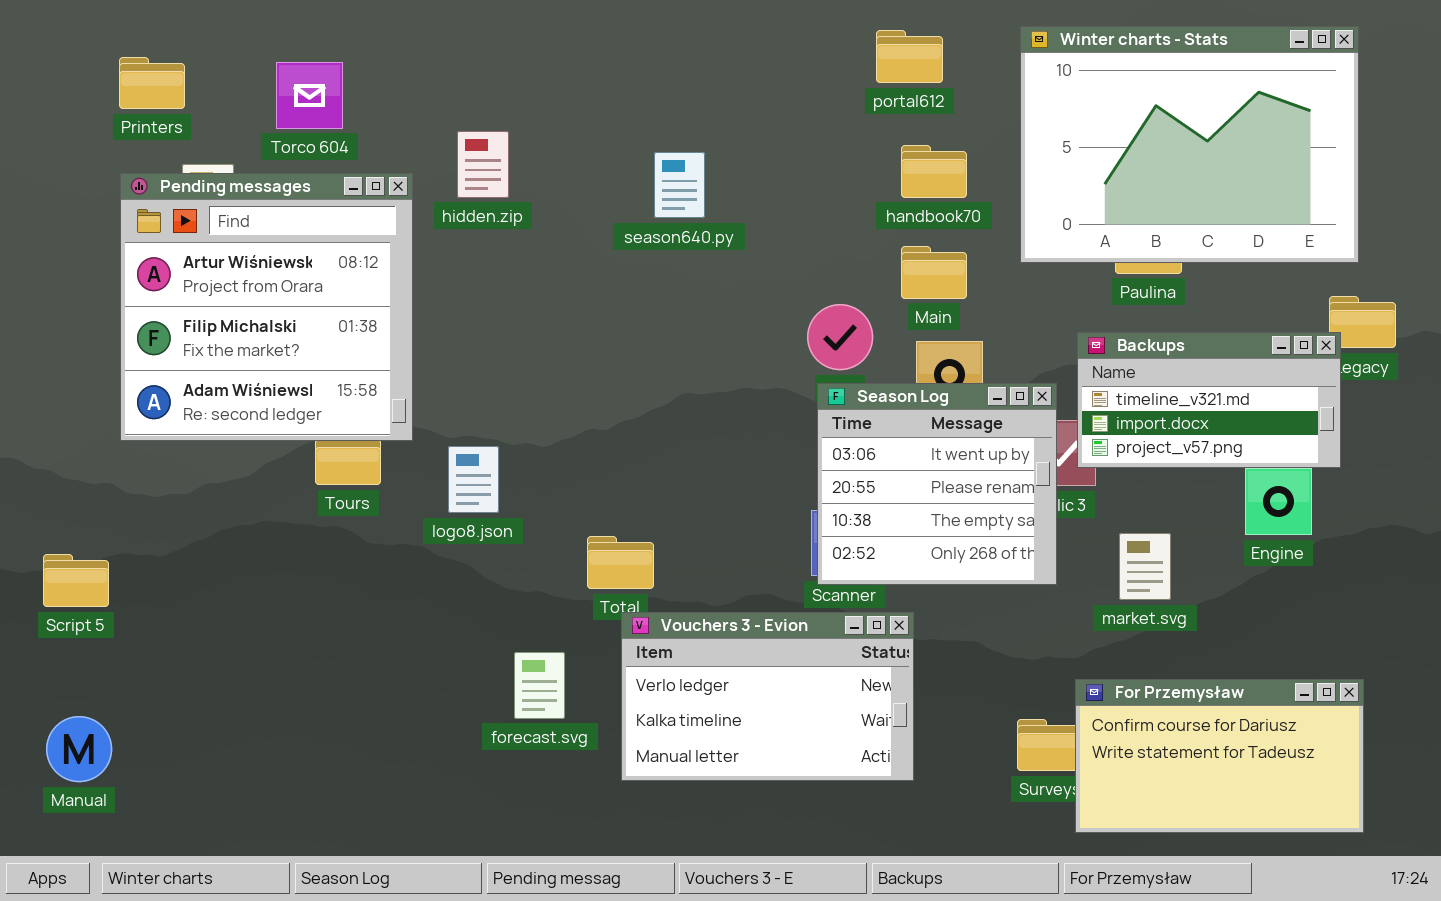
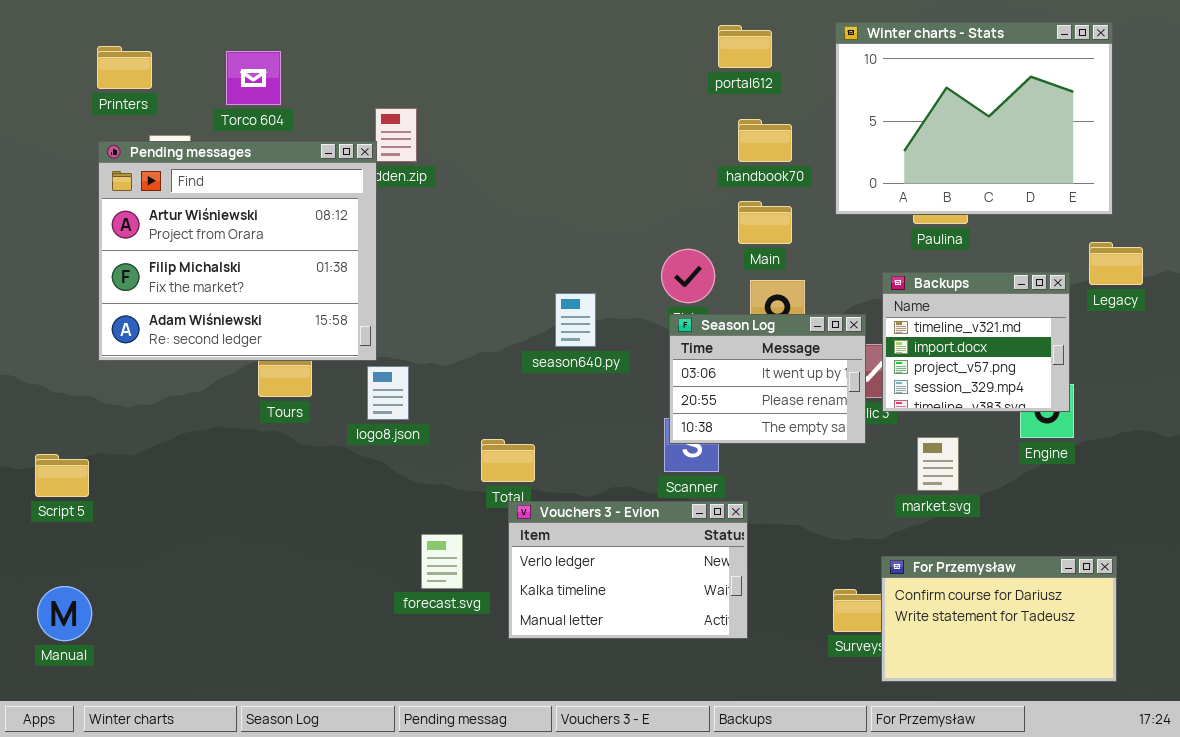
season640.py: [654,152,705,218] -> [555,293,596,347], moved
Pending messages: [120,173,413,441] -> [98,141,377,361], resized
Backups: [1077,332,1341,468] -> [882,272,1070,412], resized
Season Log: [817,383,1057,585] -> [669,314,866,444], resized

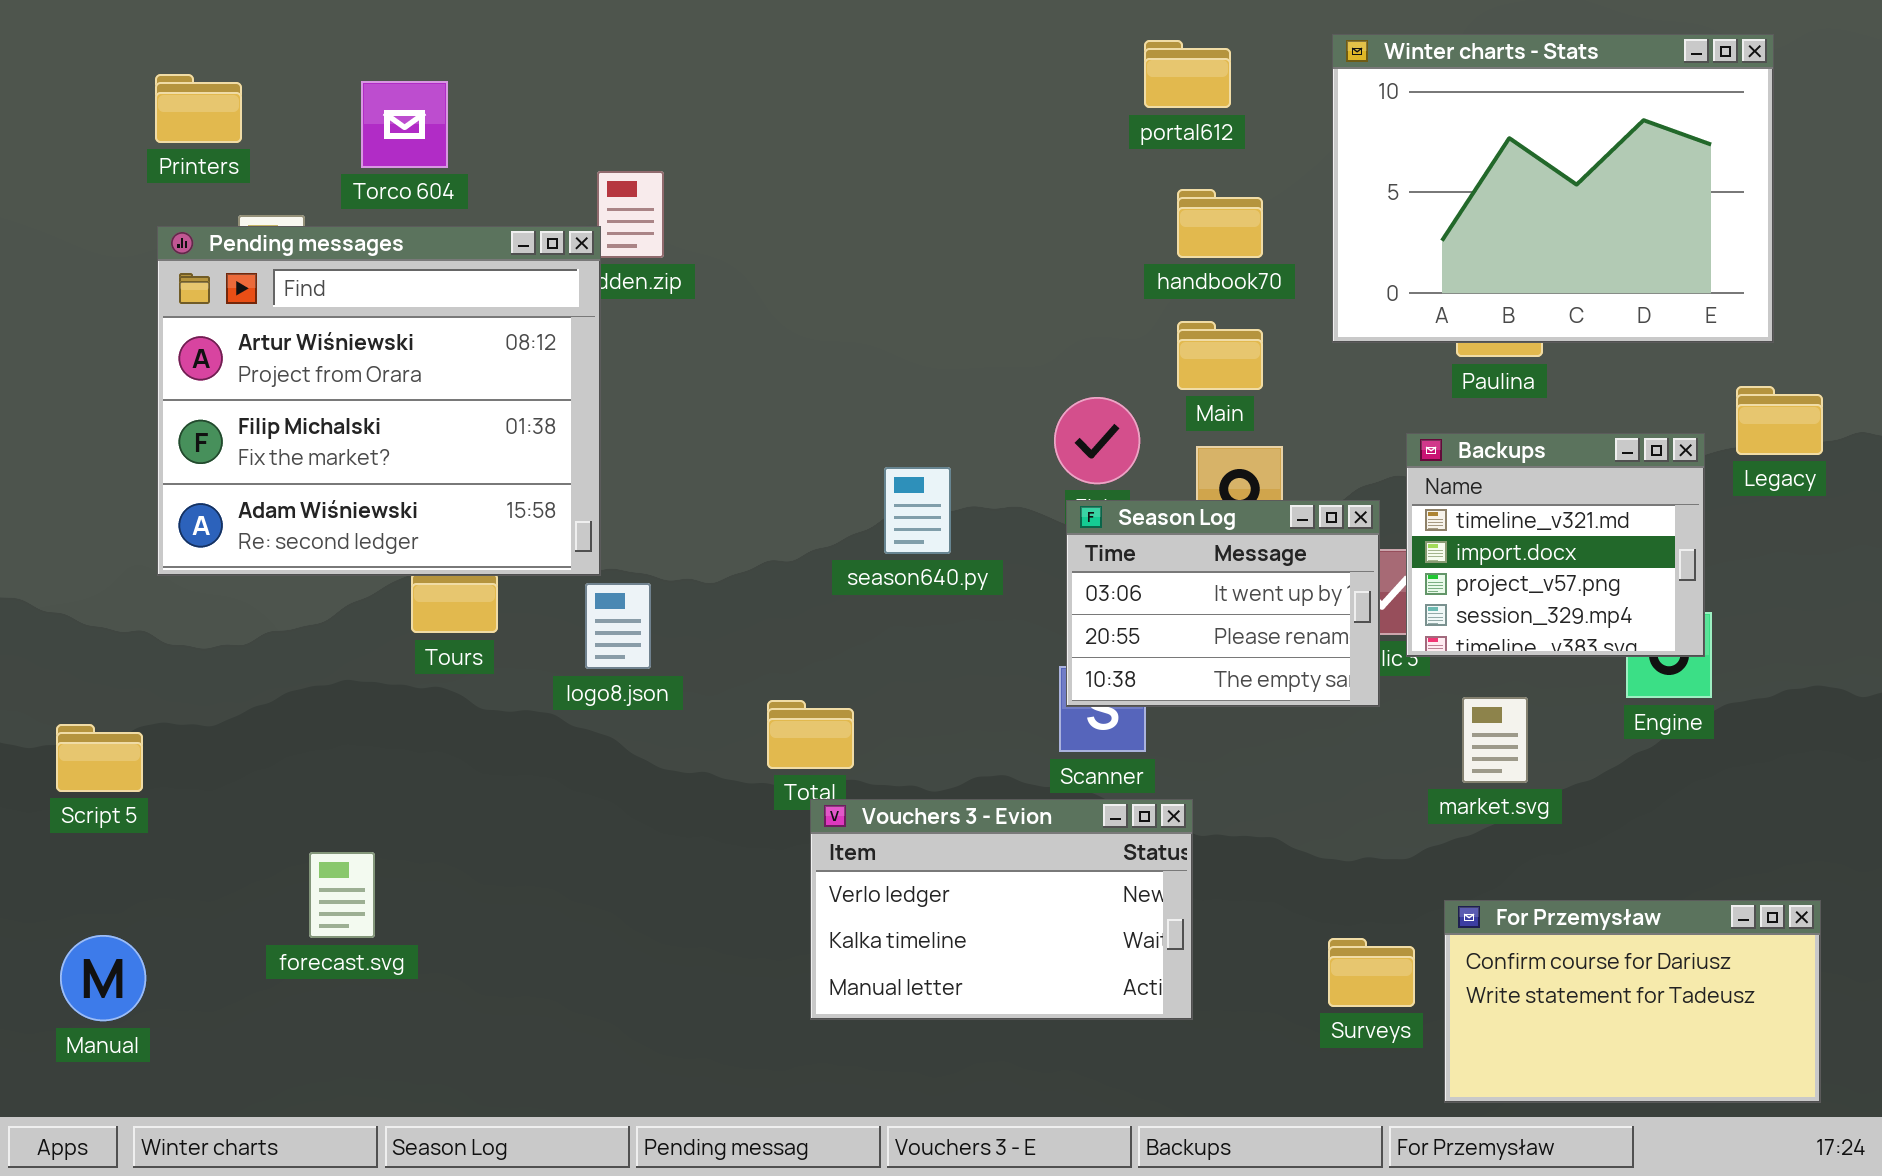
forecast.svg: [421,534,463,589] -> [309,852,375,938], moved
For Przemysław: [881,556,1117,682] -> [1444,900,1821,1103], moved

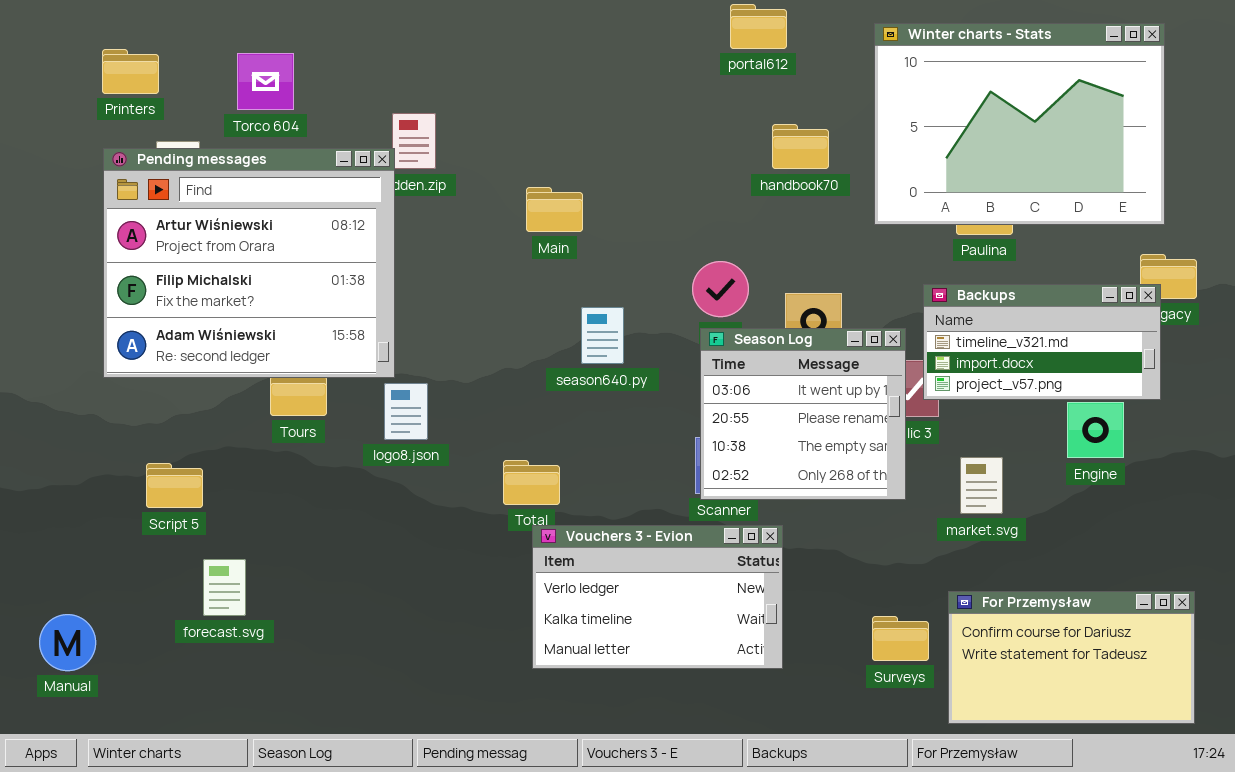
portal612: [1144,40,1231,108] -> [730,4,787,49], moved
Main: [1177,321,1263,390] -> [526,187,583,232], moved
Backups: [1406,433,1705,657] -> [923,284,1161,400], resized
Season Log: [1066,500,1380,707] -> [700,328,906,500], resized
Script 5: [56,724,143,792] -> [146,463,203,508], moved

